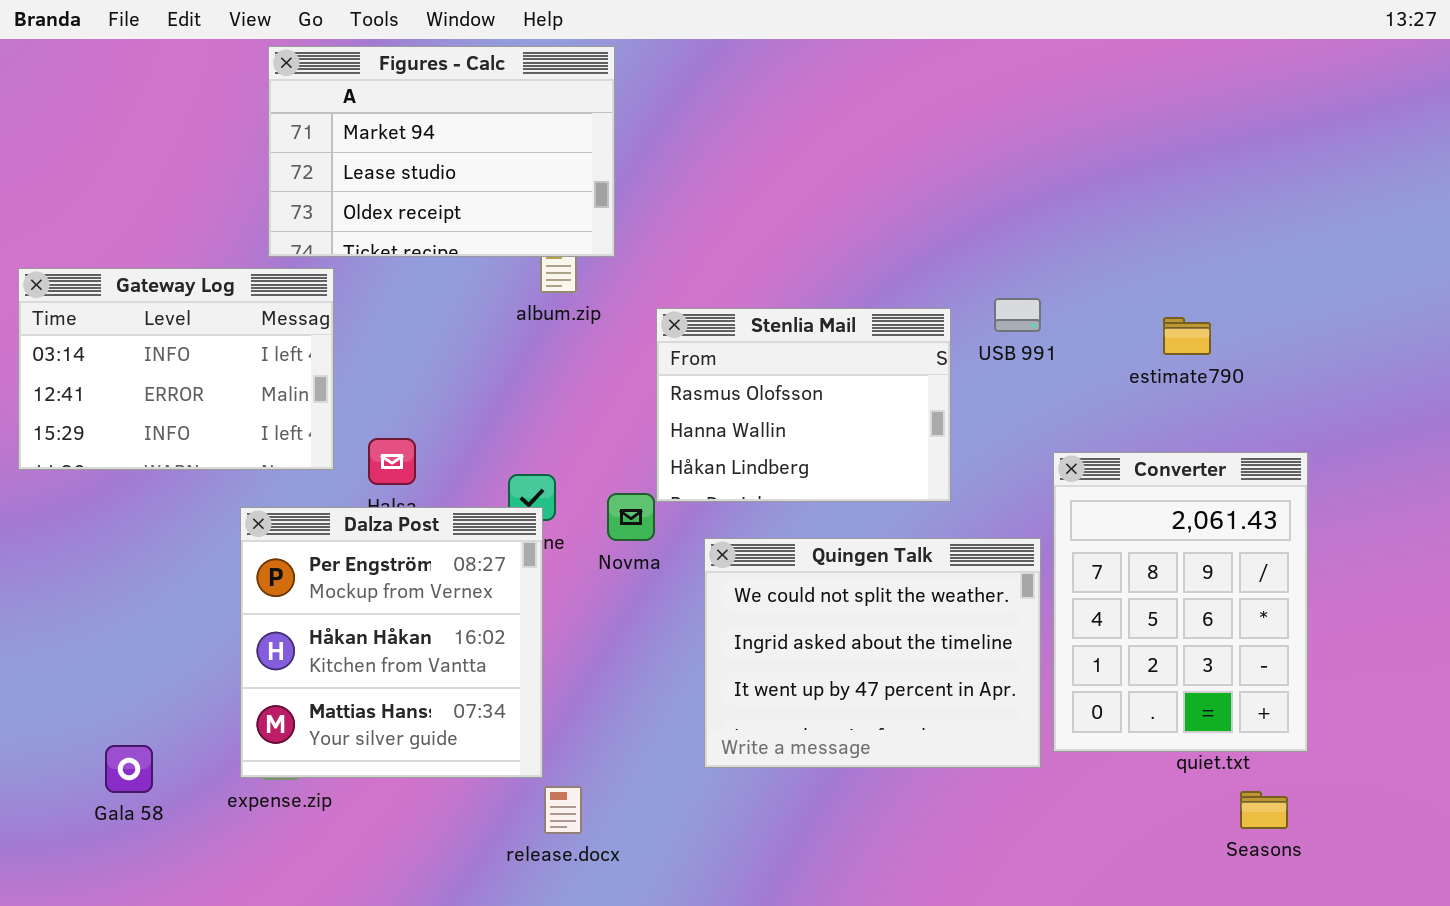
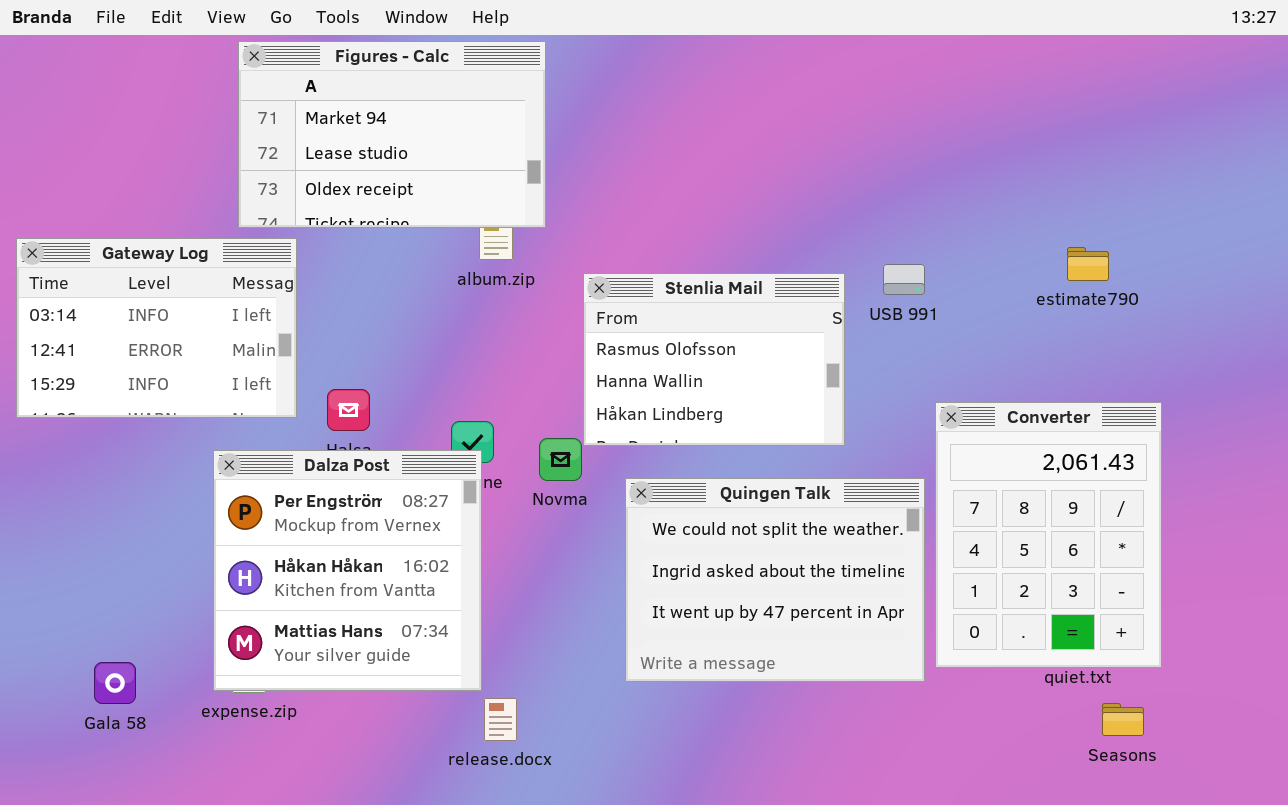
estimate790: [1163,317,1211,355] -> [1067,247,1109,281], moved

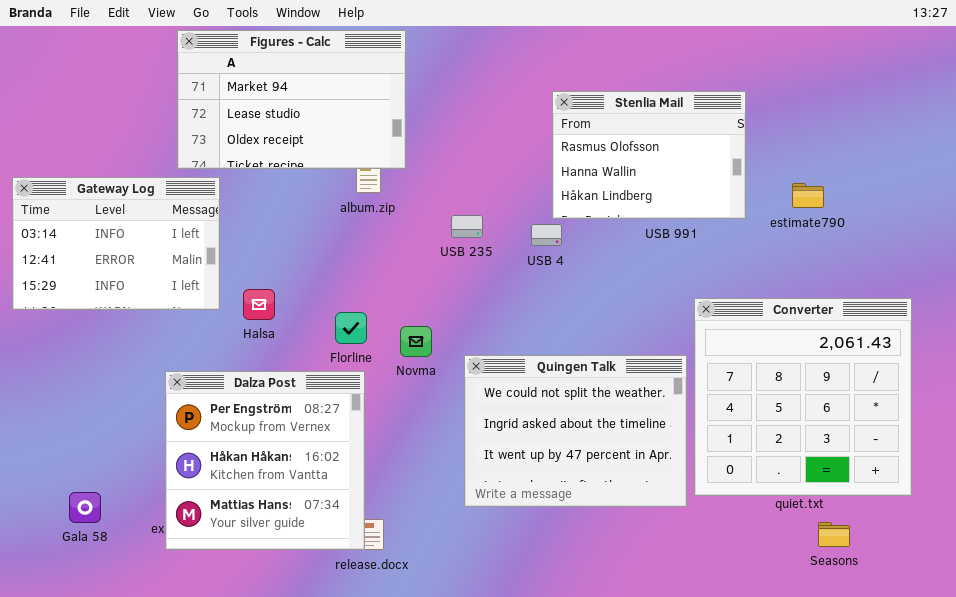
Stenlia Mail: [583,273,845,446] -> [552,91,746,219], moved
Converter: [935,402,1162,668] -> [694,298,912,496], resized
Dalza Post: [213,450,482,691] -> [165,371,365,550], moved

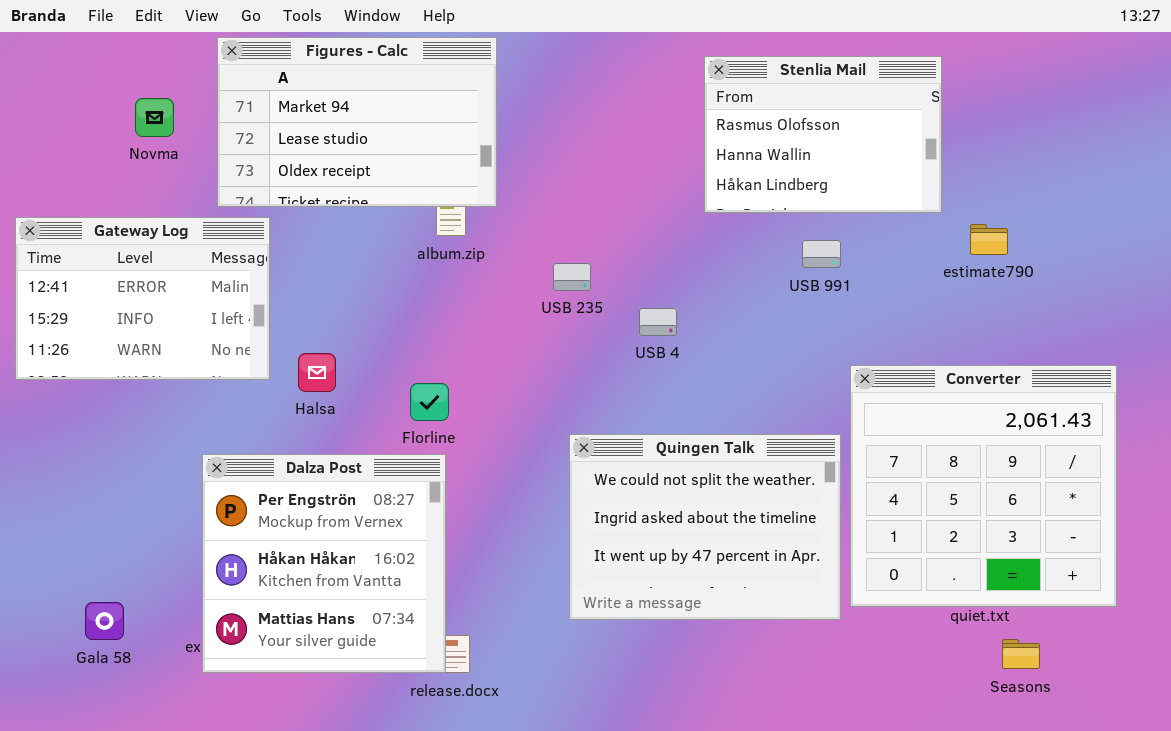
Stenlia Mail: [552,91,746,219] -> [704,56,942,213], moved
Gateway Log: [12,177,220,310] -> [15,217,270,380], scrolled down 1 row
USB 4: [531,224,562,246] -> [639,308,677,336], moved
Novma: [400,326,432,357] -> [135,98,174,137], moved

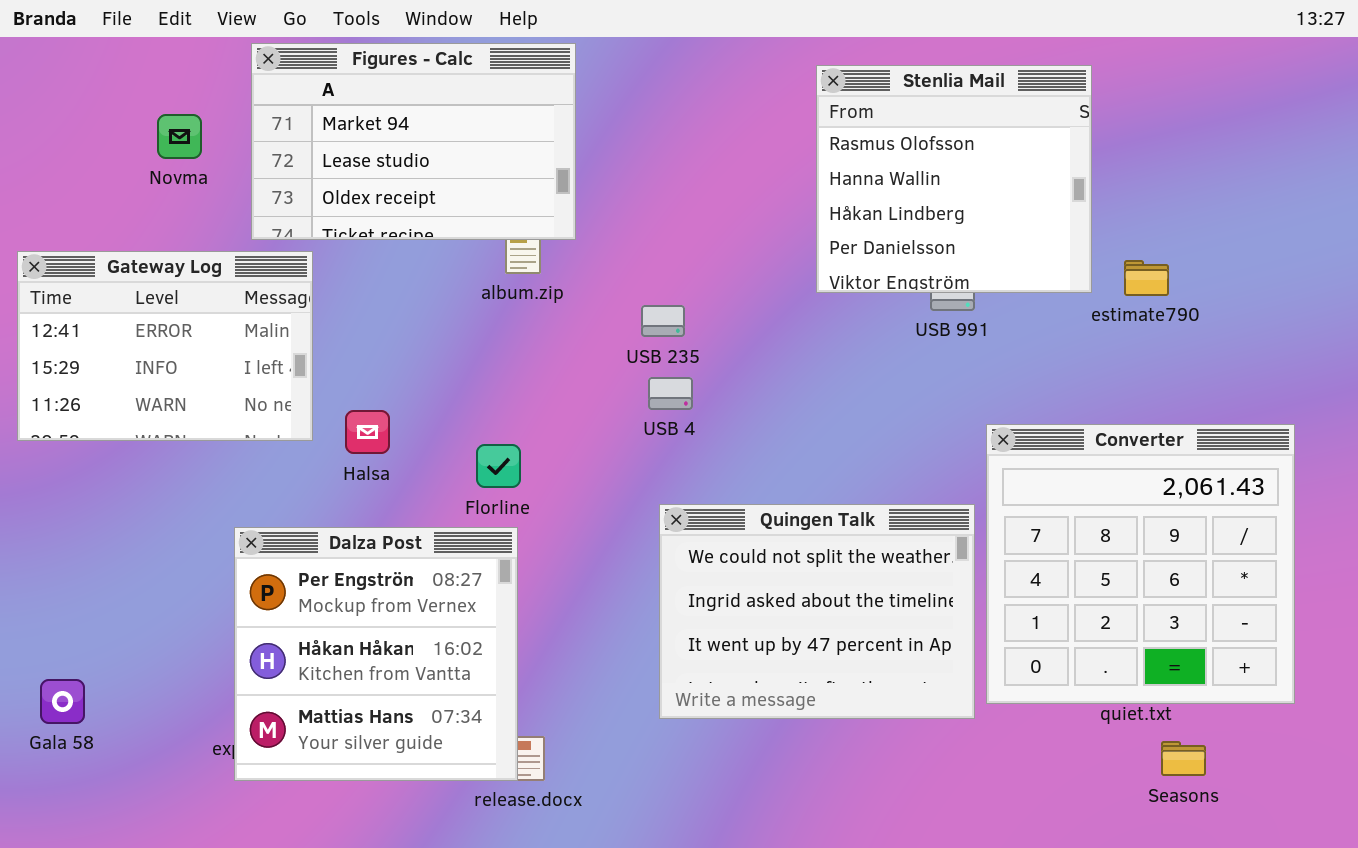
Stenlia Mail: [704,56,942,213] -> [816,65,1092,293], resized
USB 4: [639,308,677,336] -> [648,377,693,410], moved
Gala 58: [85,602,124,640] -> [40,679,85,724], moved

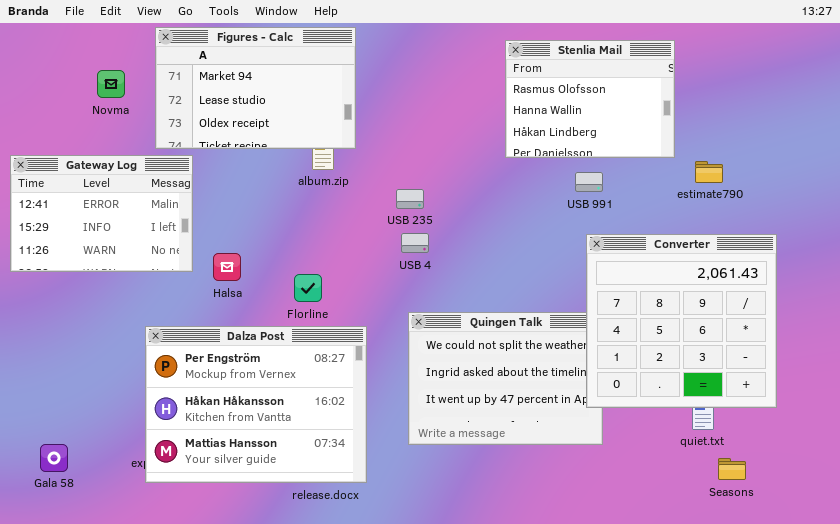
Stenlia Mail: [816,65,1092,293] -> [505,40,675,158], resized
Converter: [986,424,1295,704] -> [586,234,777,408], moved
Dalza Post: [234,527,518,781] -> [145,326,367,483], resized
Gala 58: [40,679,85,724] -> [40,444,68,472], moved

